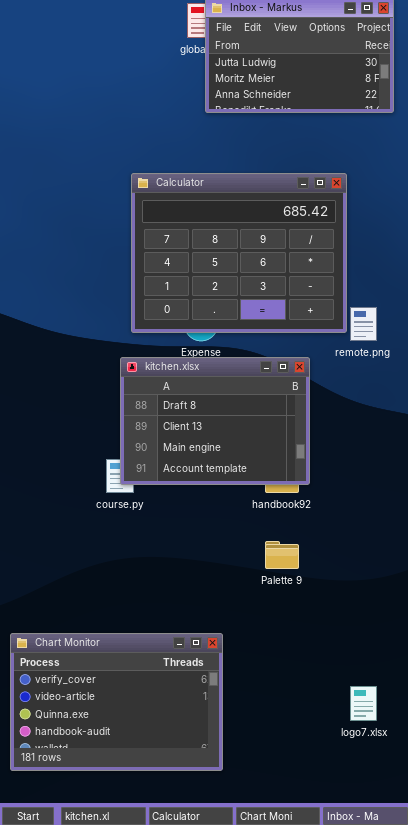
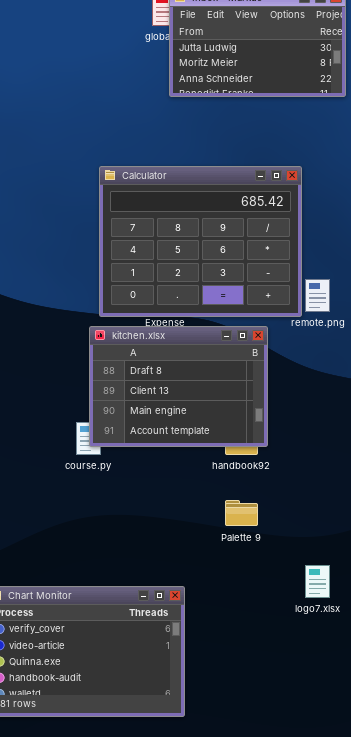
Calculator: [131,173,347,333] -> [99,166,302,317], moved
logo7.xlsx: [350,686,377,721] -> [305,565,330,598], moved

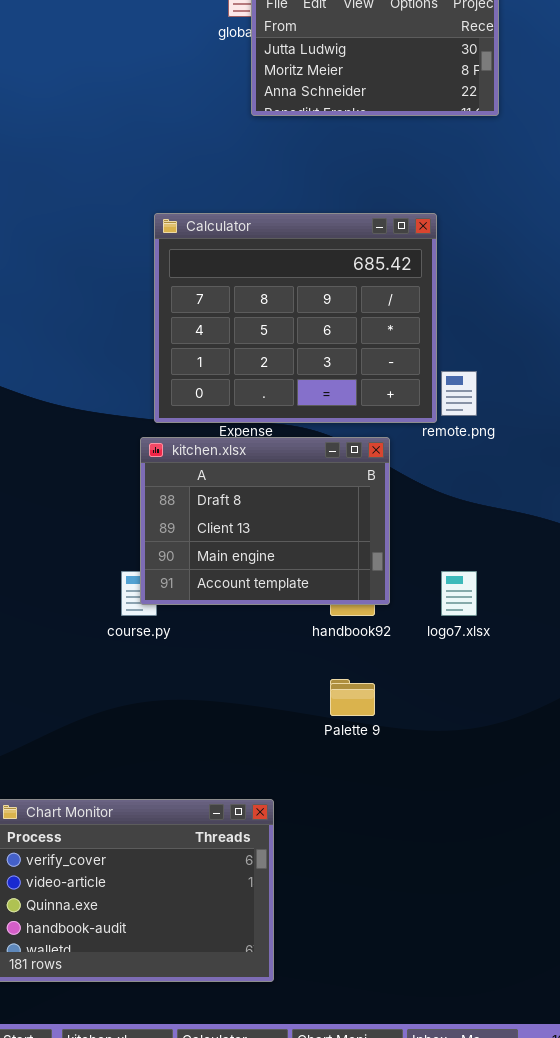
logo7.xlsx: [305,565,330,598] -> [441,571,477,616], moved

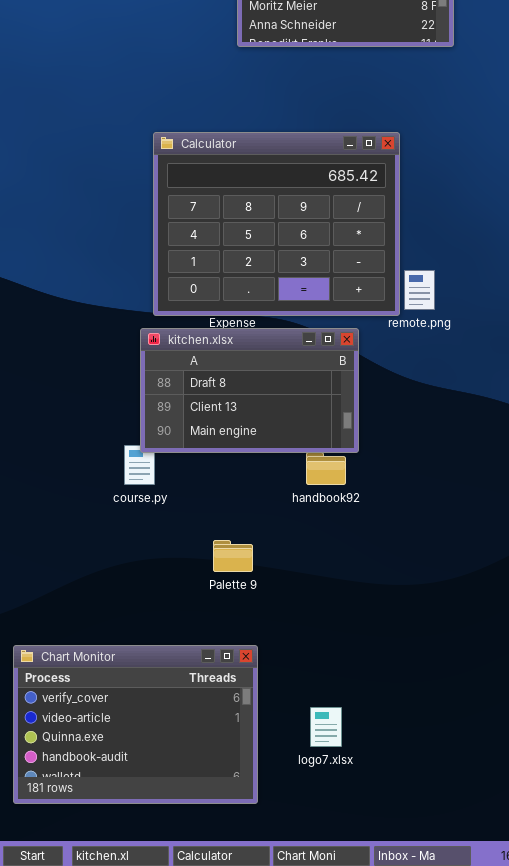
kitchen.xlsx: [140,437,390,605] -> [140,328,359,453], resized
logo7.xlsx: [441,571,477,616] -> [310,707,342,747], moved
Palette 9: [330,679,375,716] -> [213,540,253,572], moved

